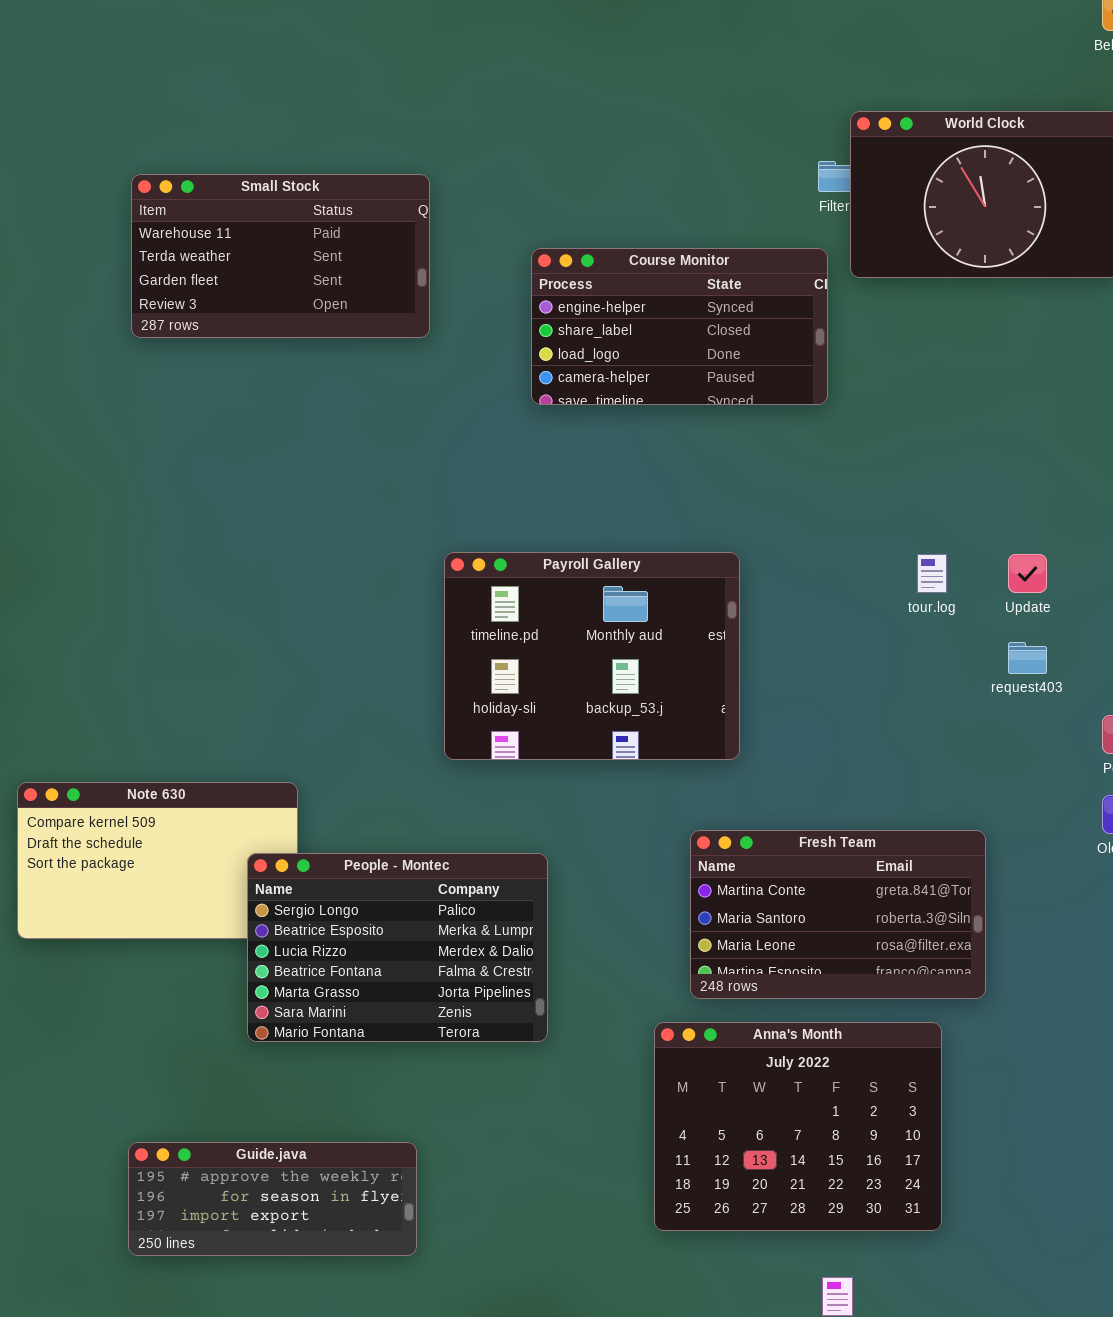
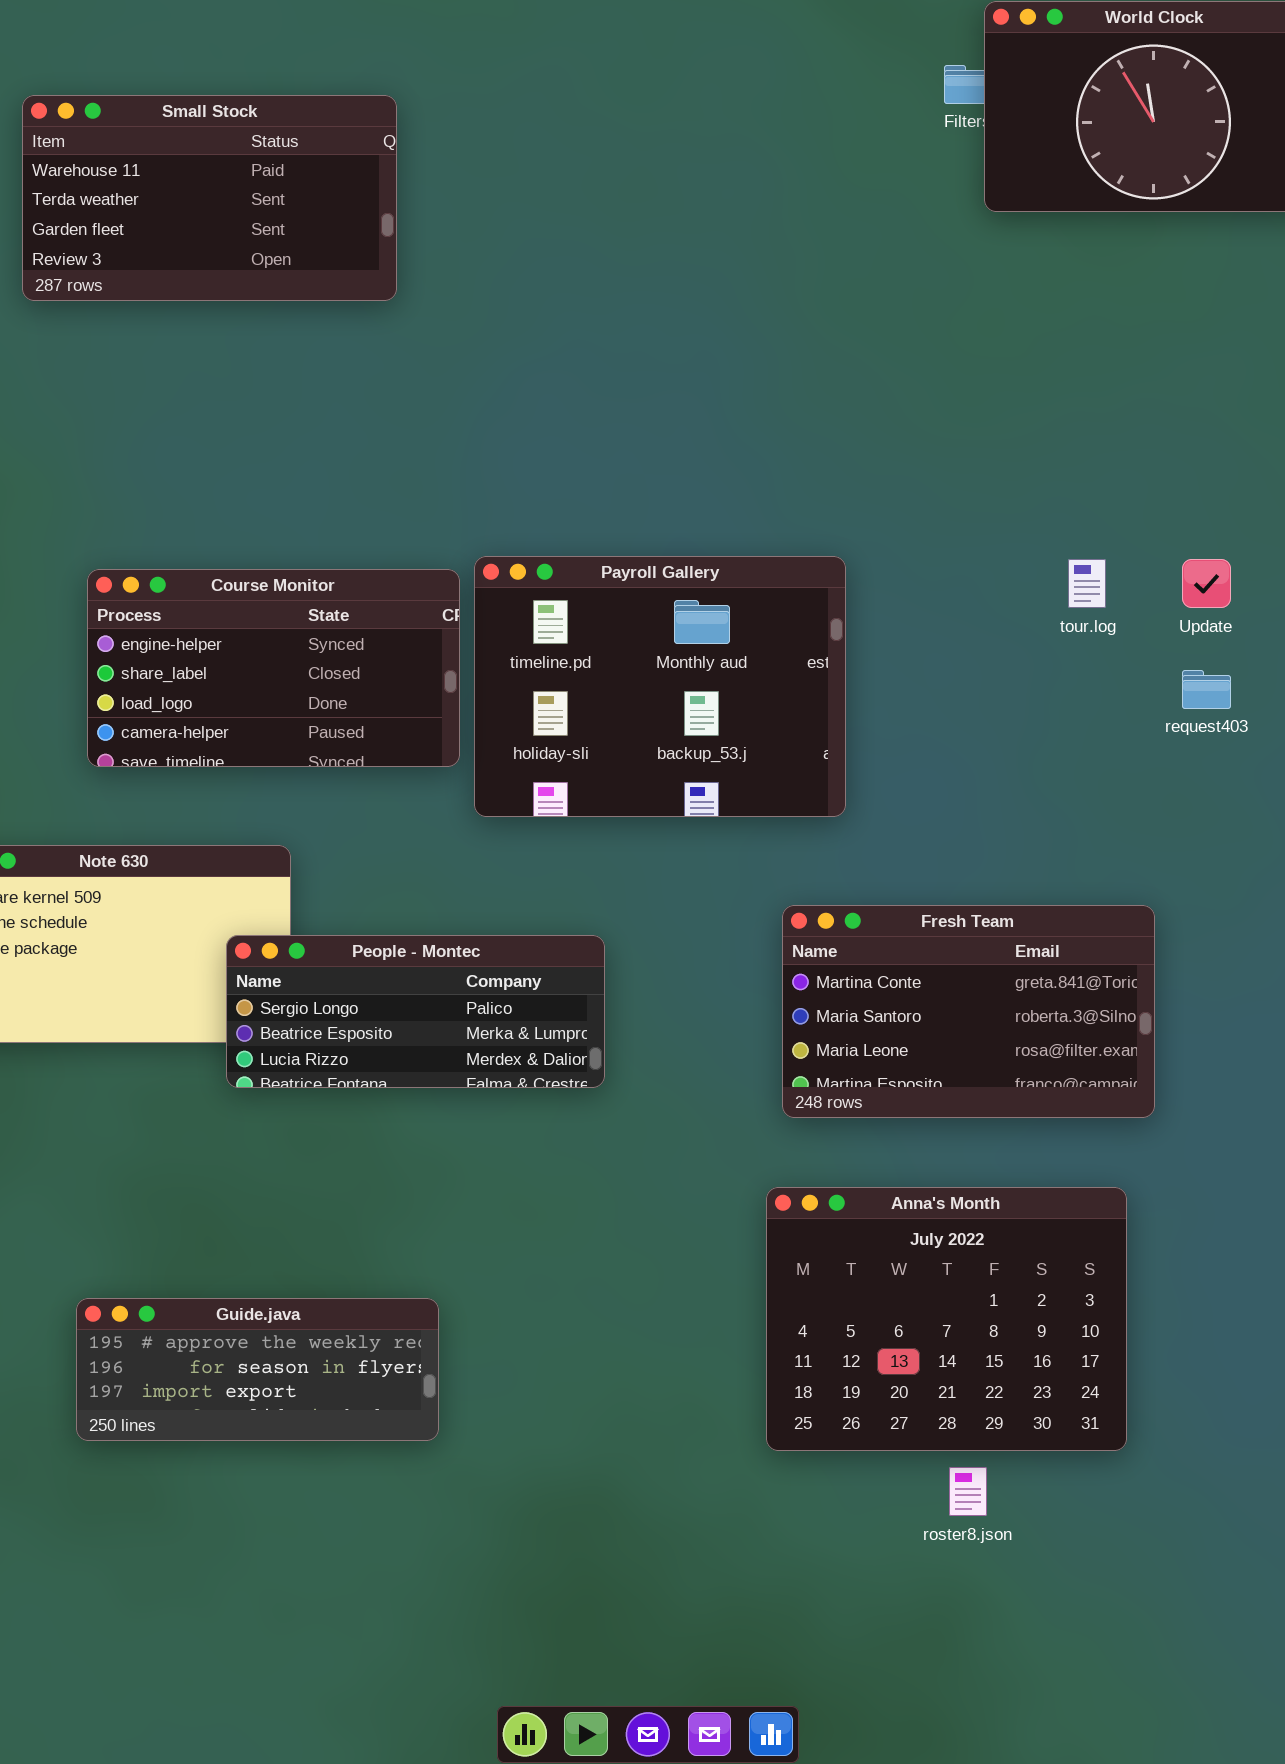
Small Stock: [131,174,430,338] -> [22,95,397,301], moved
Course Monitor: [531,248,828,405] -> [87,569,460,767], moved
People - Montec: [247,853,548,1042] -> [226,935,605,1088], resized
Anna's Month: [654,1022,942,1231] -> [766,1187,1127,1451], moved

